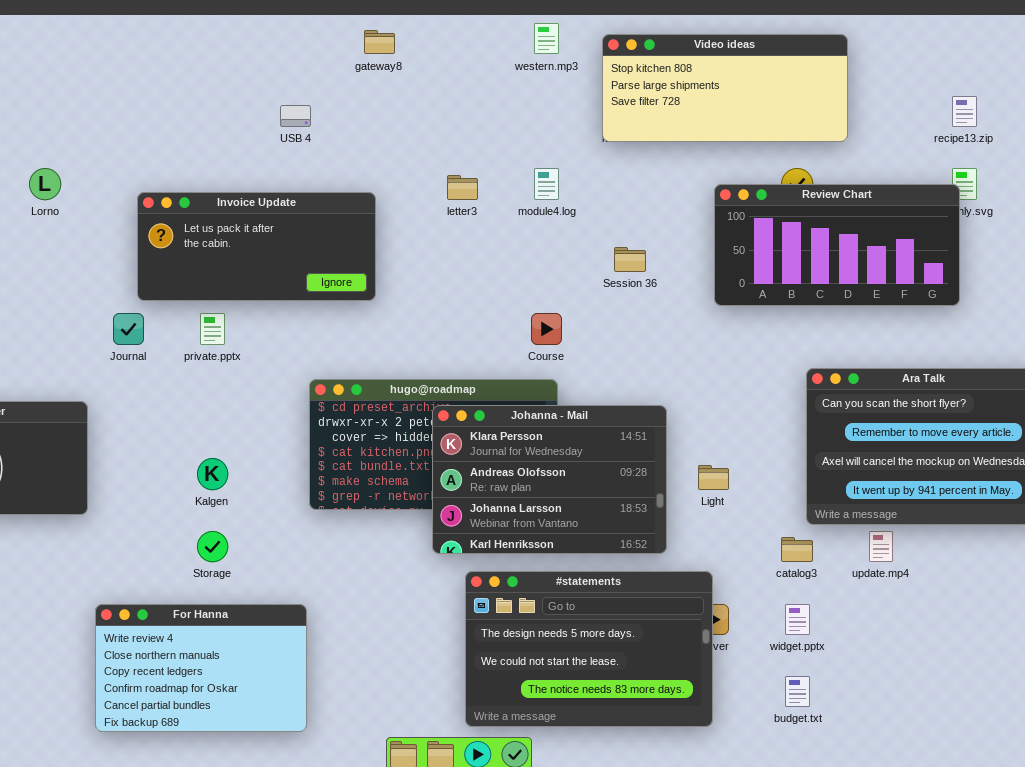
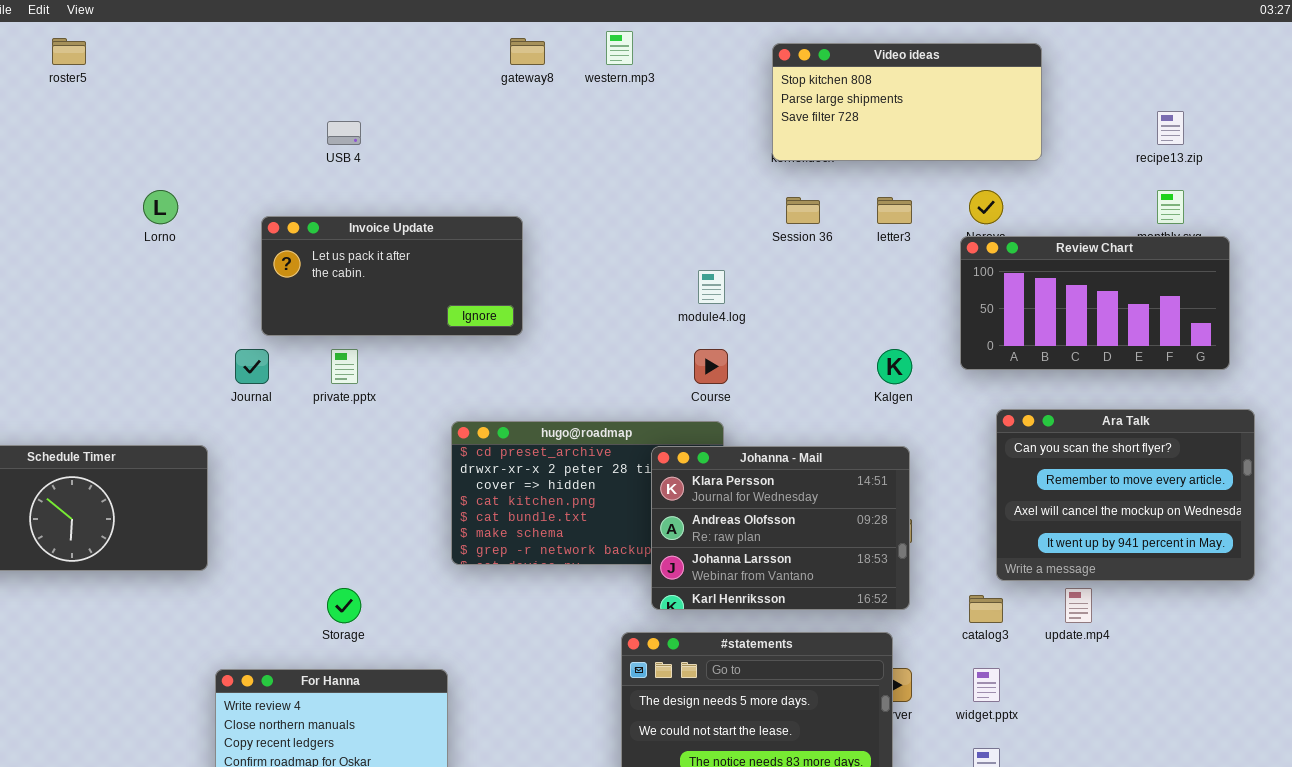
western.mp3: [534,23,559,54] -> [606,31,633,65], moved
USB 4: [280,105,311,127] -> [327,121,361,145], moved
module4.log: [534,168,559,200] -> [698,270,725,304], moved
letter3: [447,175,478,200] -> [877,197,912,224], moved
Review Chart: [714,184,960,306] -> [960,236,1230,370], moved
Session 36: [614,247,646,272] -> [786,197,820,224], moved
Johanna - Mail: [432,405,667,554] -> [651,446,910,610], moved
Kalgen: [197,458,228,490] -> [877,349,912,384], moved

